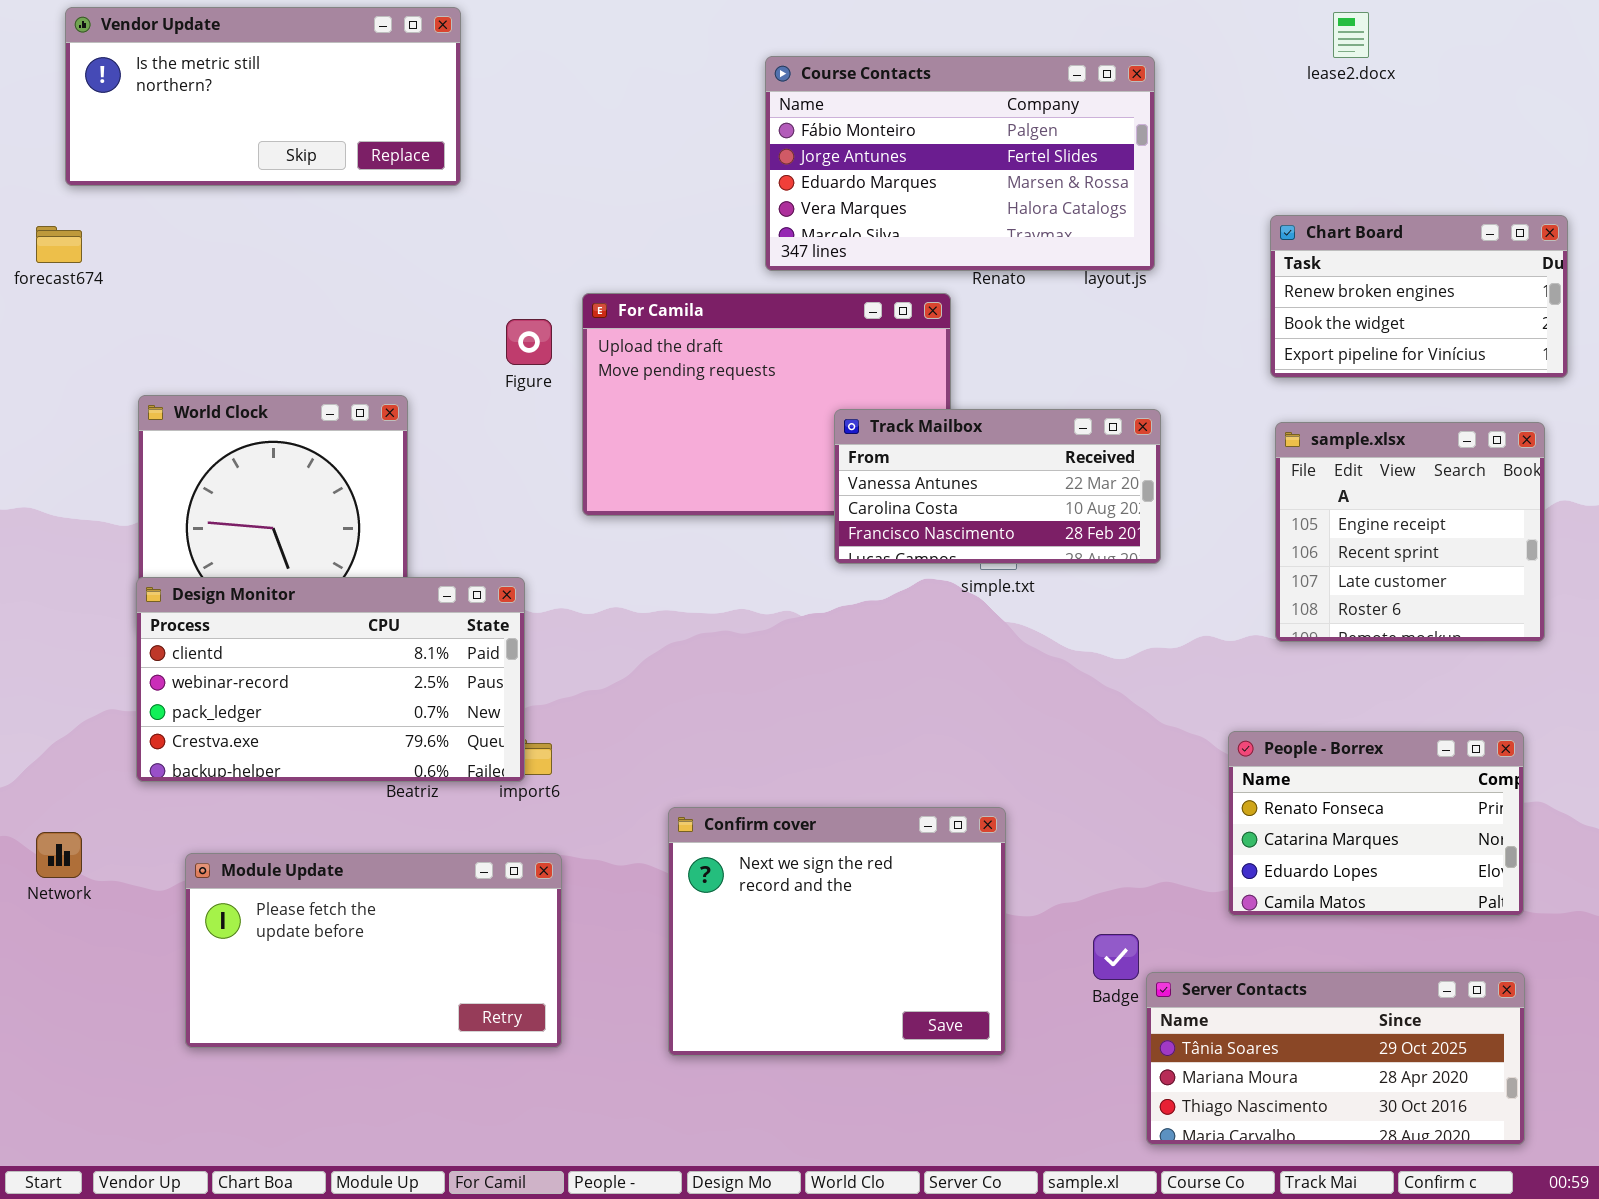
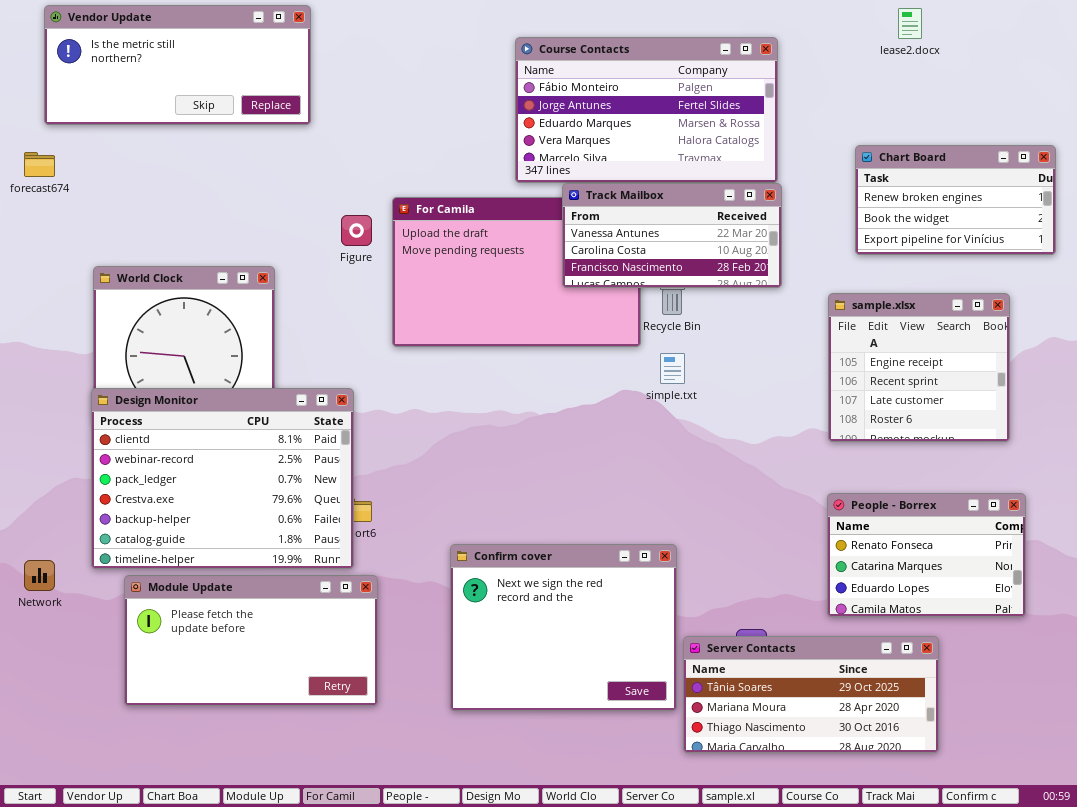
Track Mailbox: [834,409,1161,564] -> [562,183,782,288], moved
sample.xlsx: [1275,422,1545,642] -> [828,293,1010,442], moved
Design Monitor: [136,577,525,782] -> [91,388,354,569], resized
Server Contacts: [1146,972,1525,1145] -> [683,636,939,753], moved

